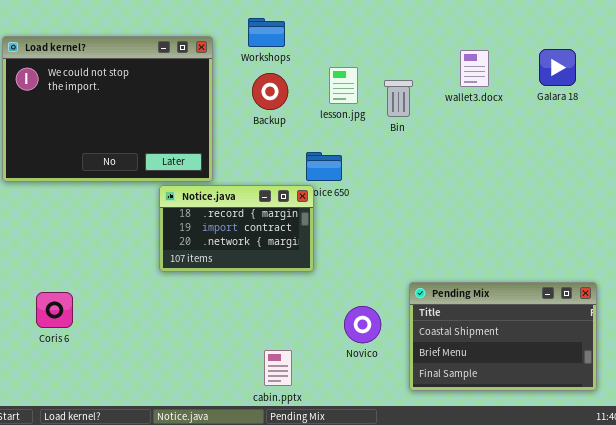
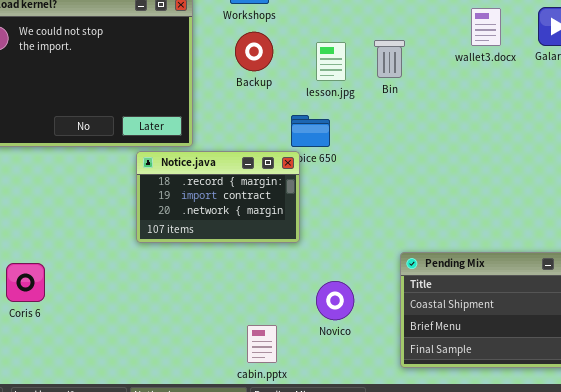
wallet3.docx: [460,50,489,87] -> [471,8,501,46], moved
lesson.jpg: [329,67,358,104] -> [316,42,346,81], moved
Novico: [344,306,381,343] -> [316,281,354,320], moved

